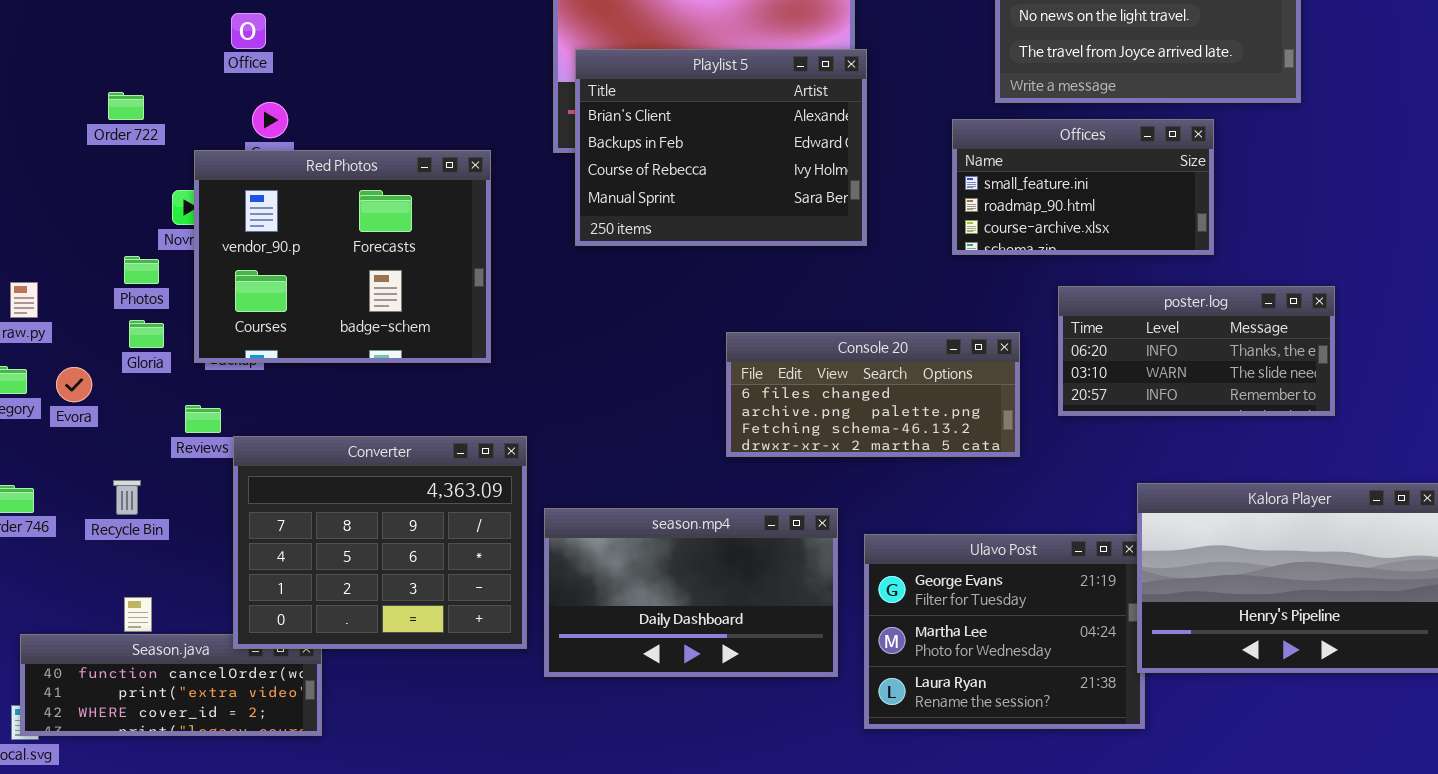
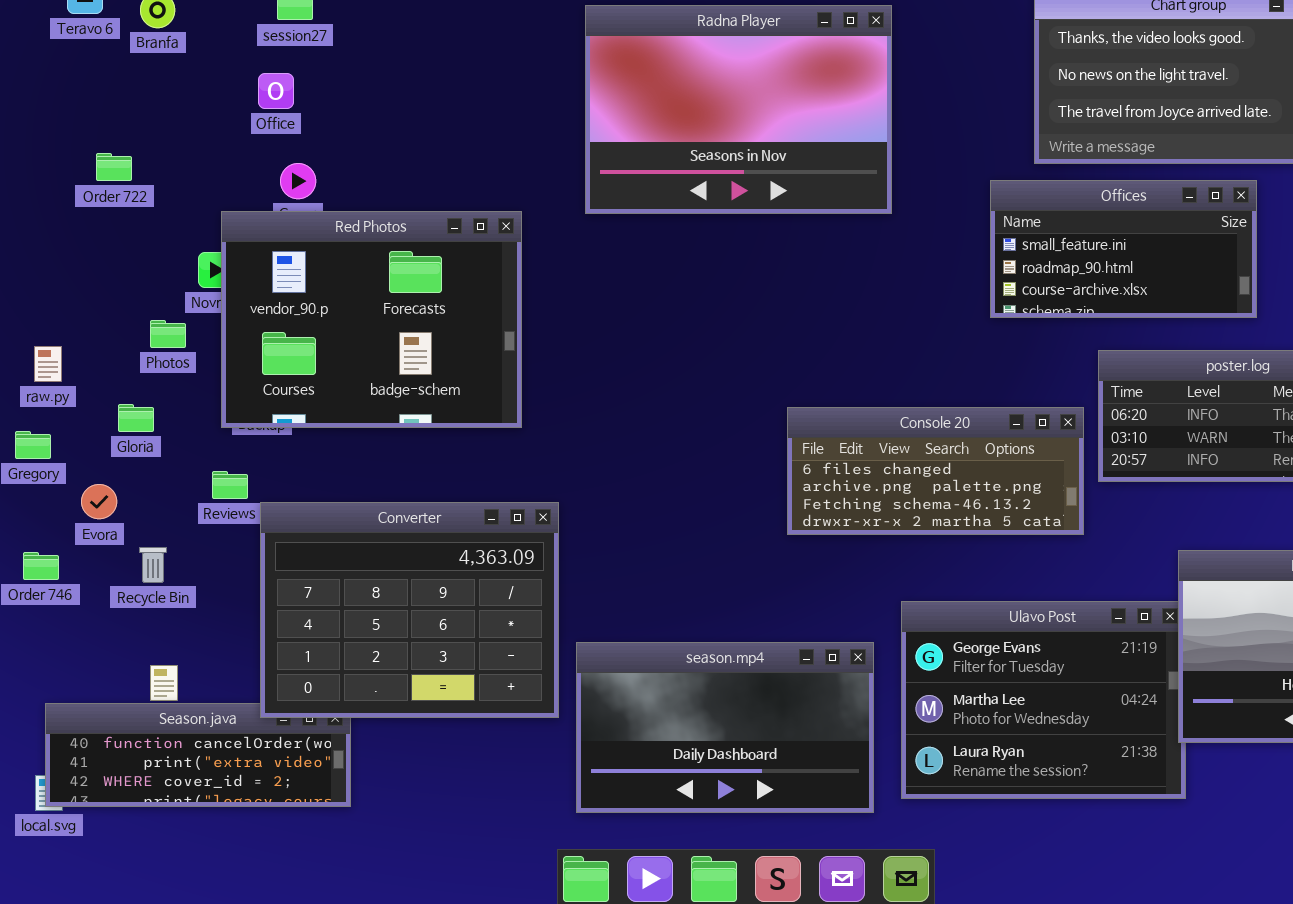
Playlist 5: [575,49,867,246] -> none, closed
Order 722: [108,92,144,120] -> [96,153,132,181], moved
Gloria: [129,320,164,348] -> [118,404,154,432], moved
Console 20: [726,332,1020,457] -> [787,407,1084,535], moved
Evora: [56,367,92,402] -> [81,484,117,519], moved
season.mp4: [544,508,838,677] -> [576,642,874,813], moved

